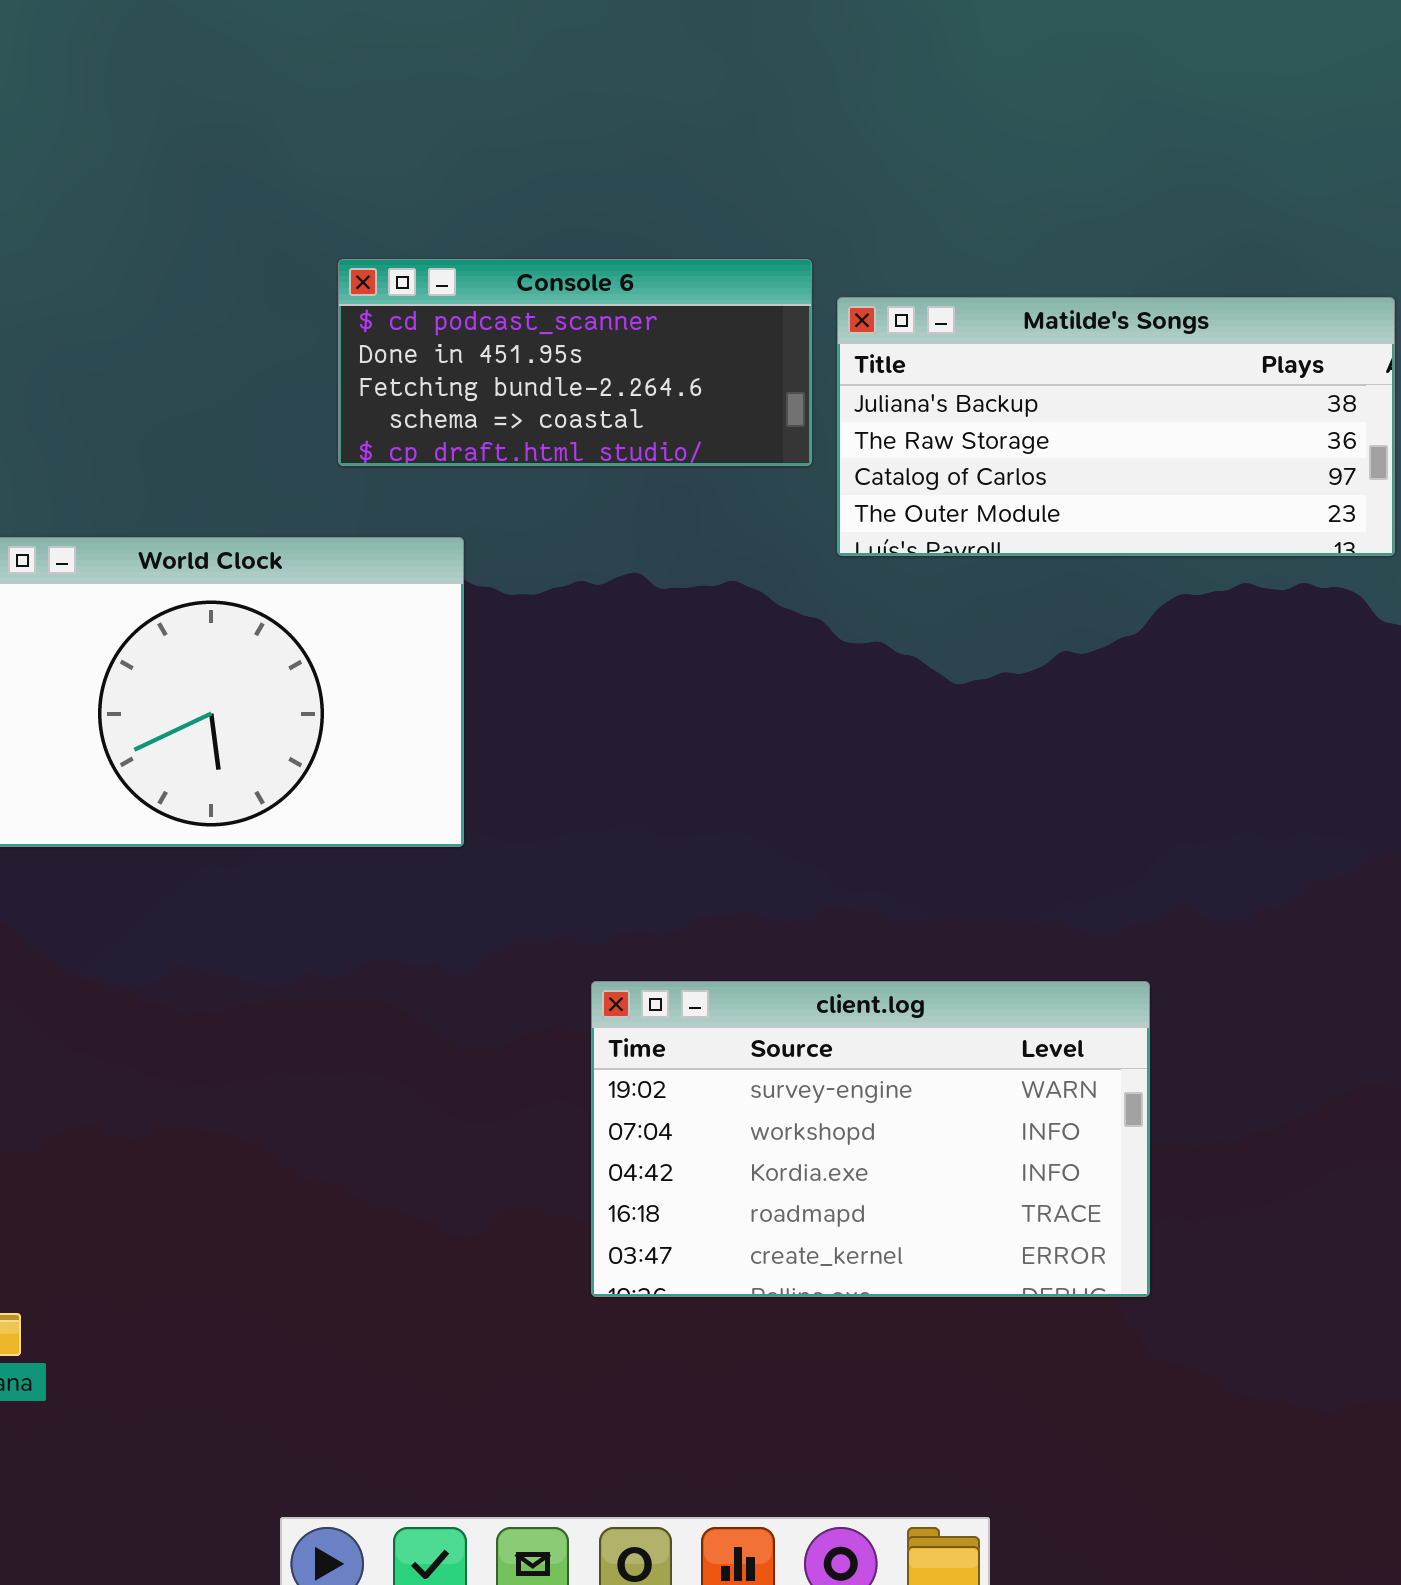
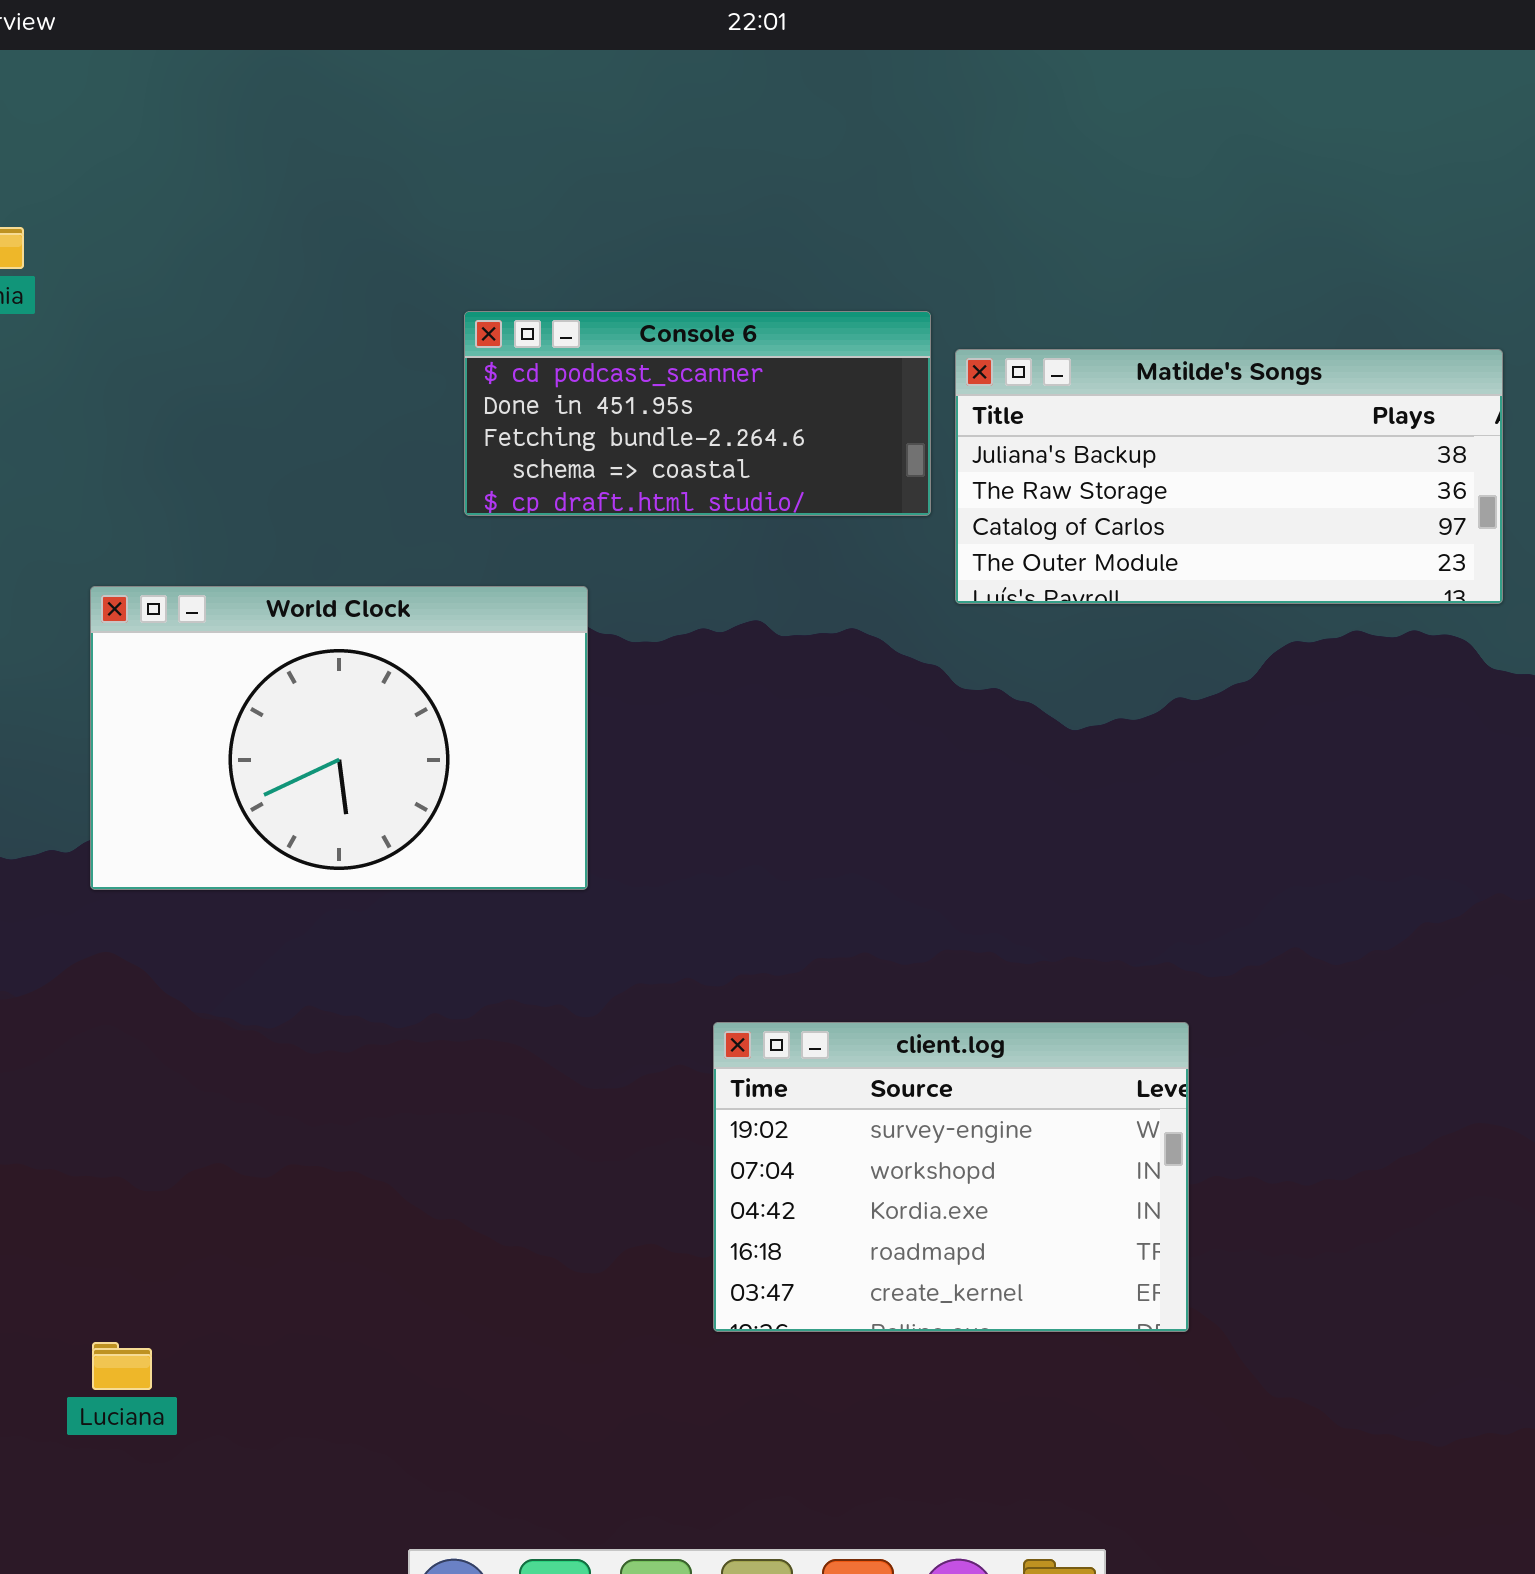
client.log: [591,981,1150,1297] -> [713,1022,1189,1332], resized

